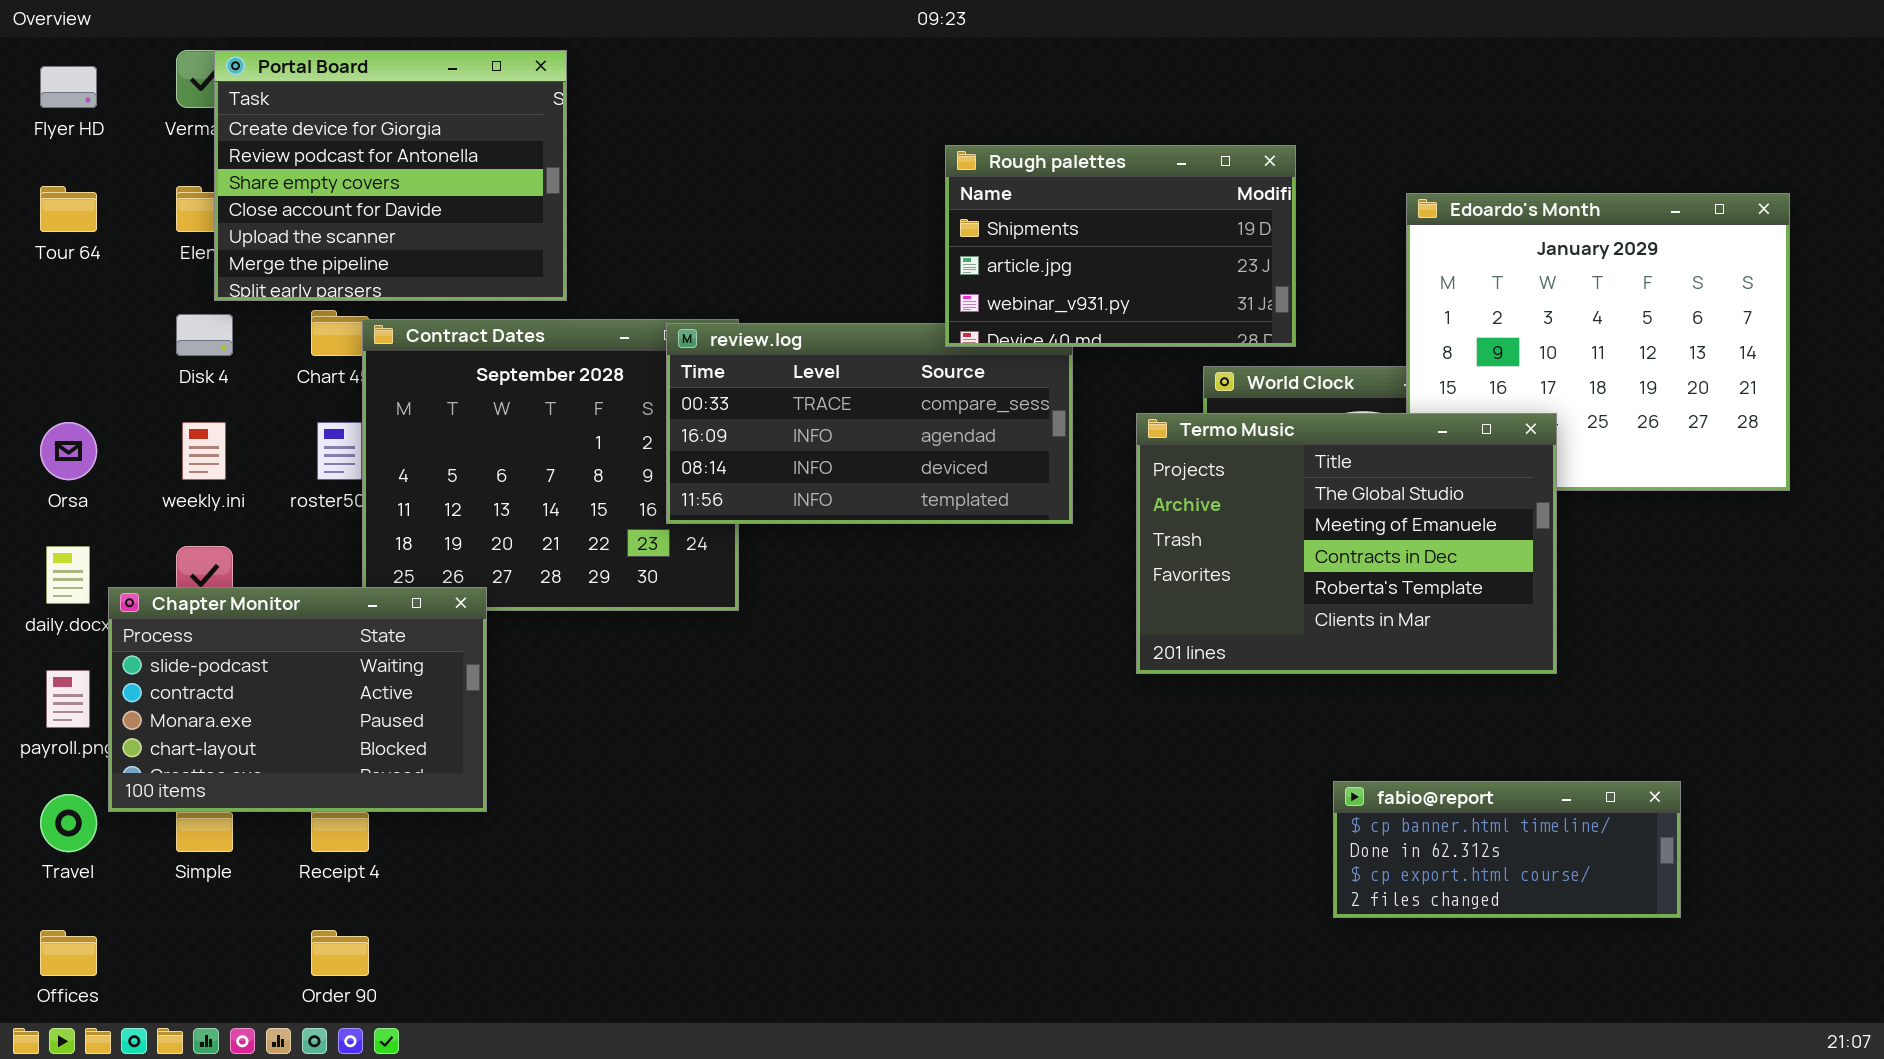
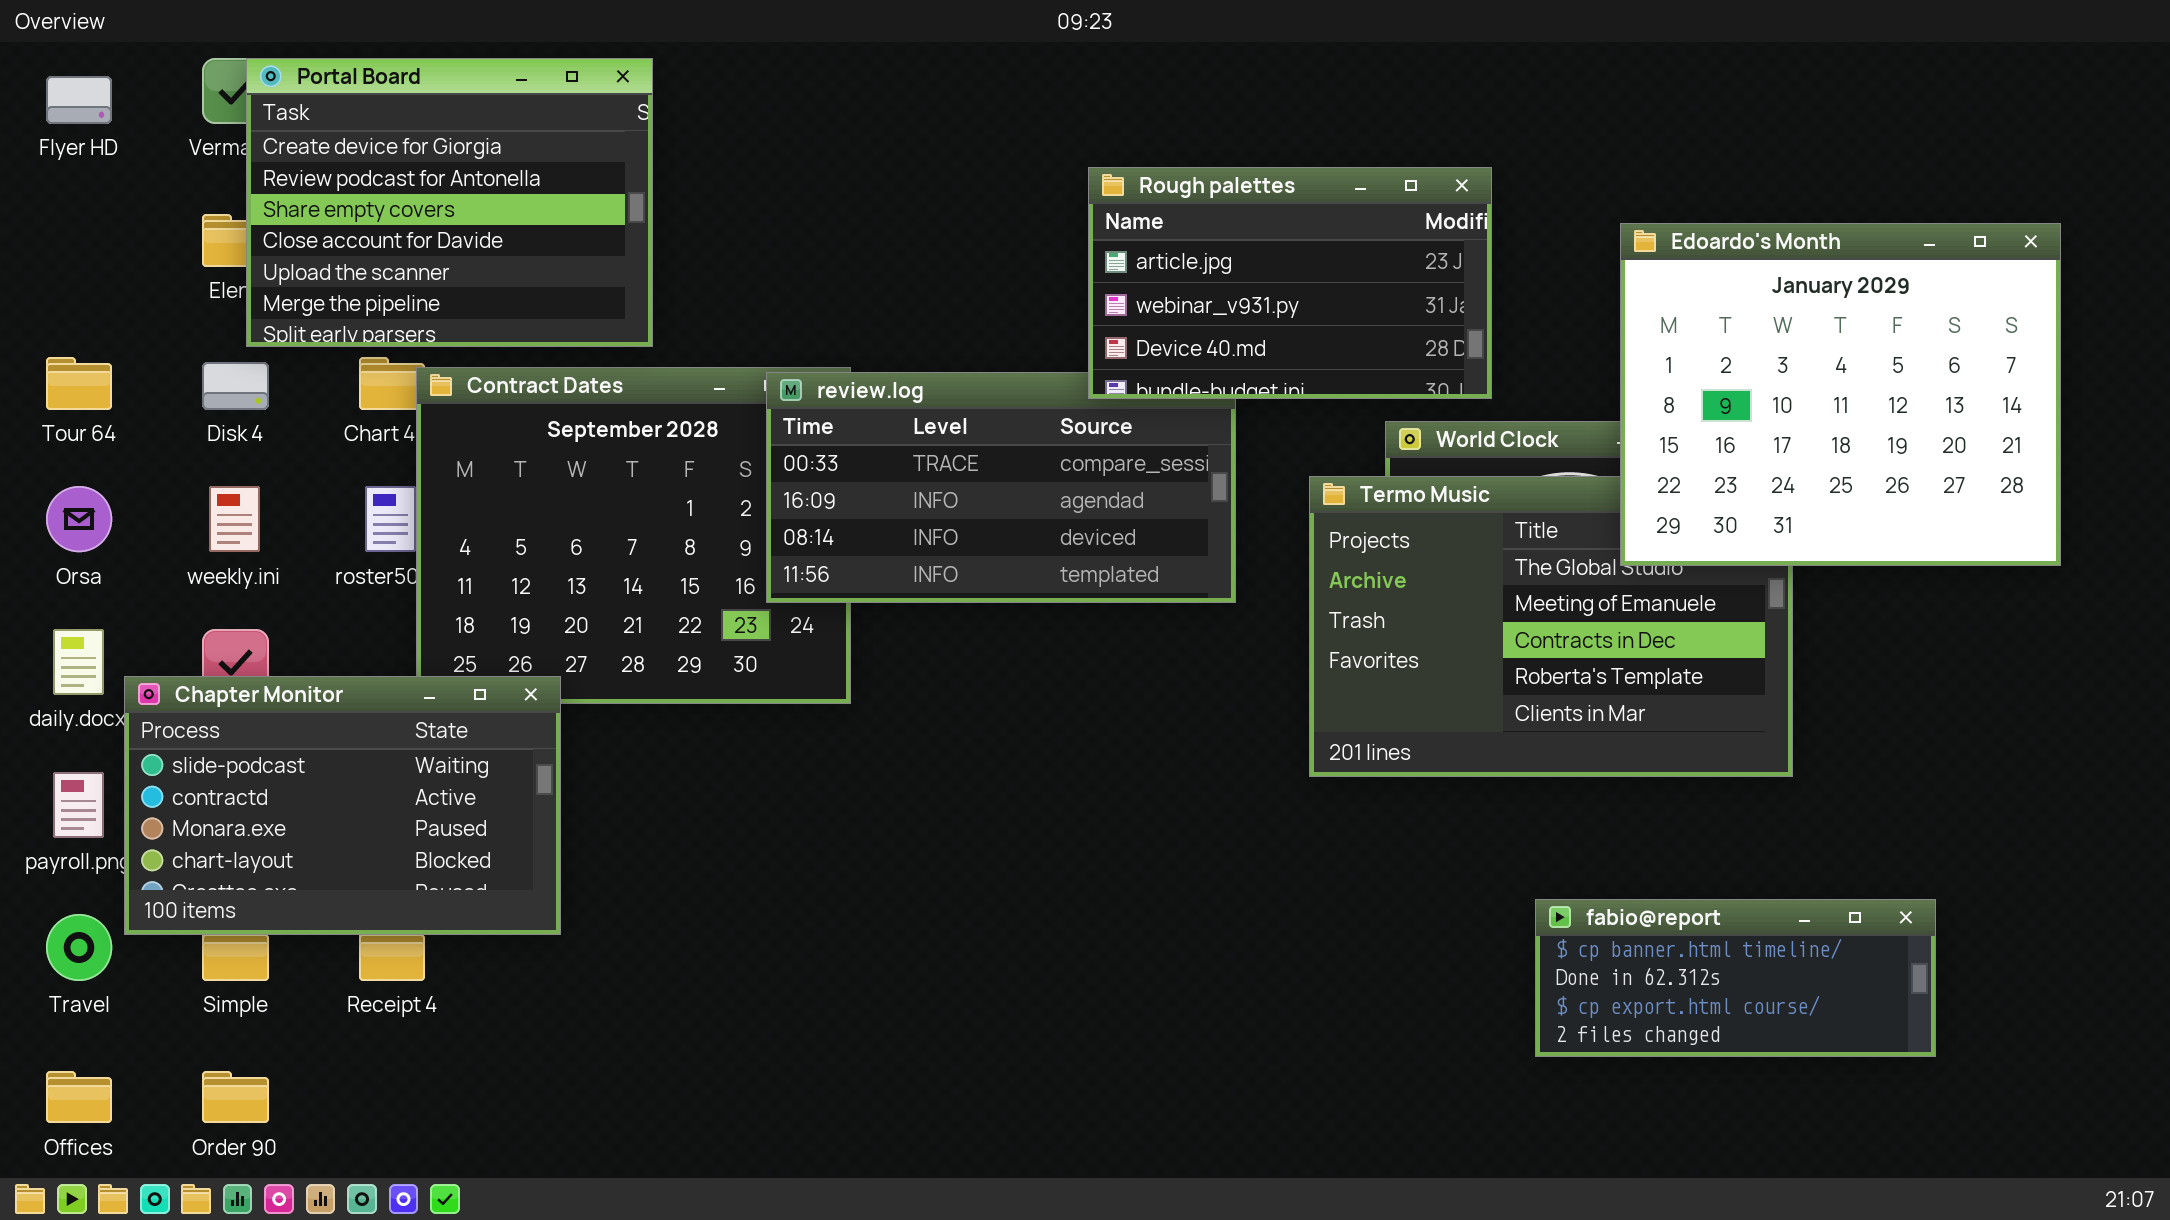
Rough palettes: [945,145,1296,347] -> [1088,167,1492,399], scrolled down 1 row
Tour 64: [40,186,97,232] -> [46,357,112,410], moved
Edoardo's Month: [1406,193,1790,491] -> [1620,223,2061,566], raised
Order 90: [311,930,369,976] -> [202,1071,269,1123], moved

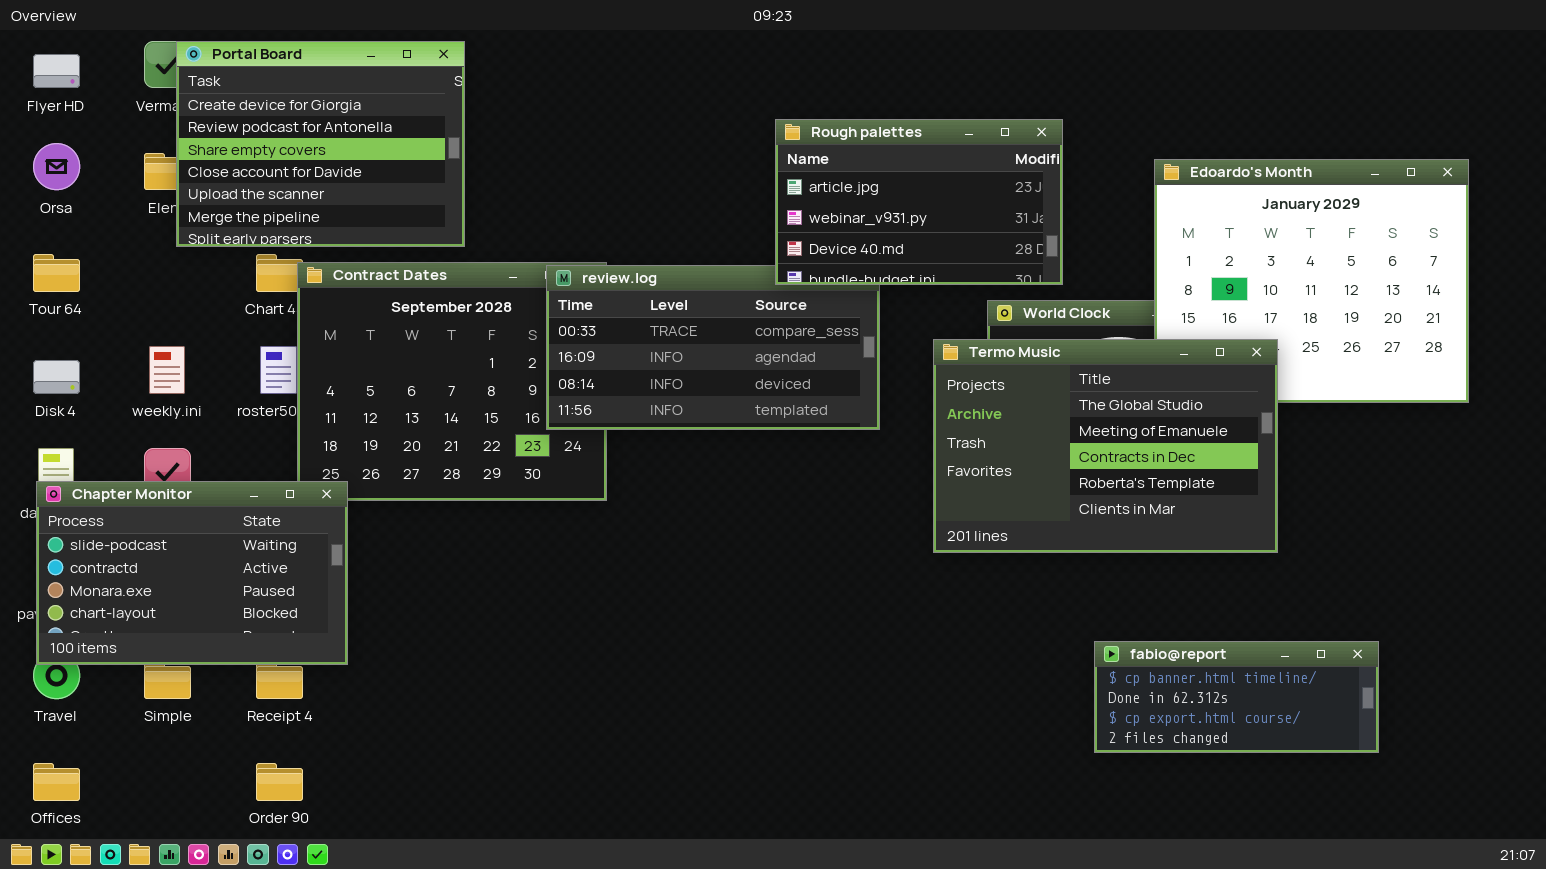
Disk 4: [202,362,269,410] -> [33,360,80,394], moved
Termo Music: [1309,476,1793,777] -> [933,339,1278,553], raised
Orsa: [46,486,112,552] -> [33,143,80,190], moved
Chapter Monitor: [124,676,561,935] -> [36,481,348,665], moved
Order 90: [202,1071,269,1123] -> [256,763,303,801], moved

